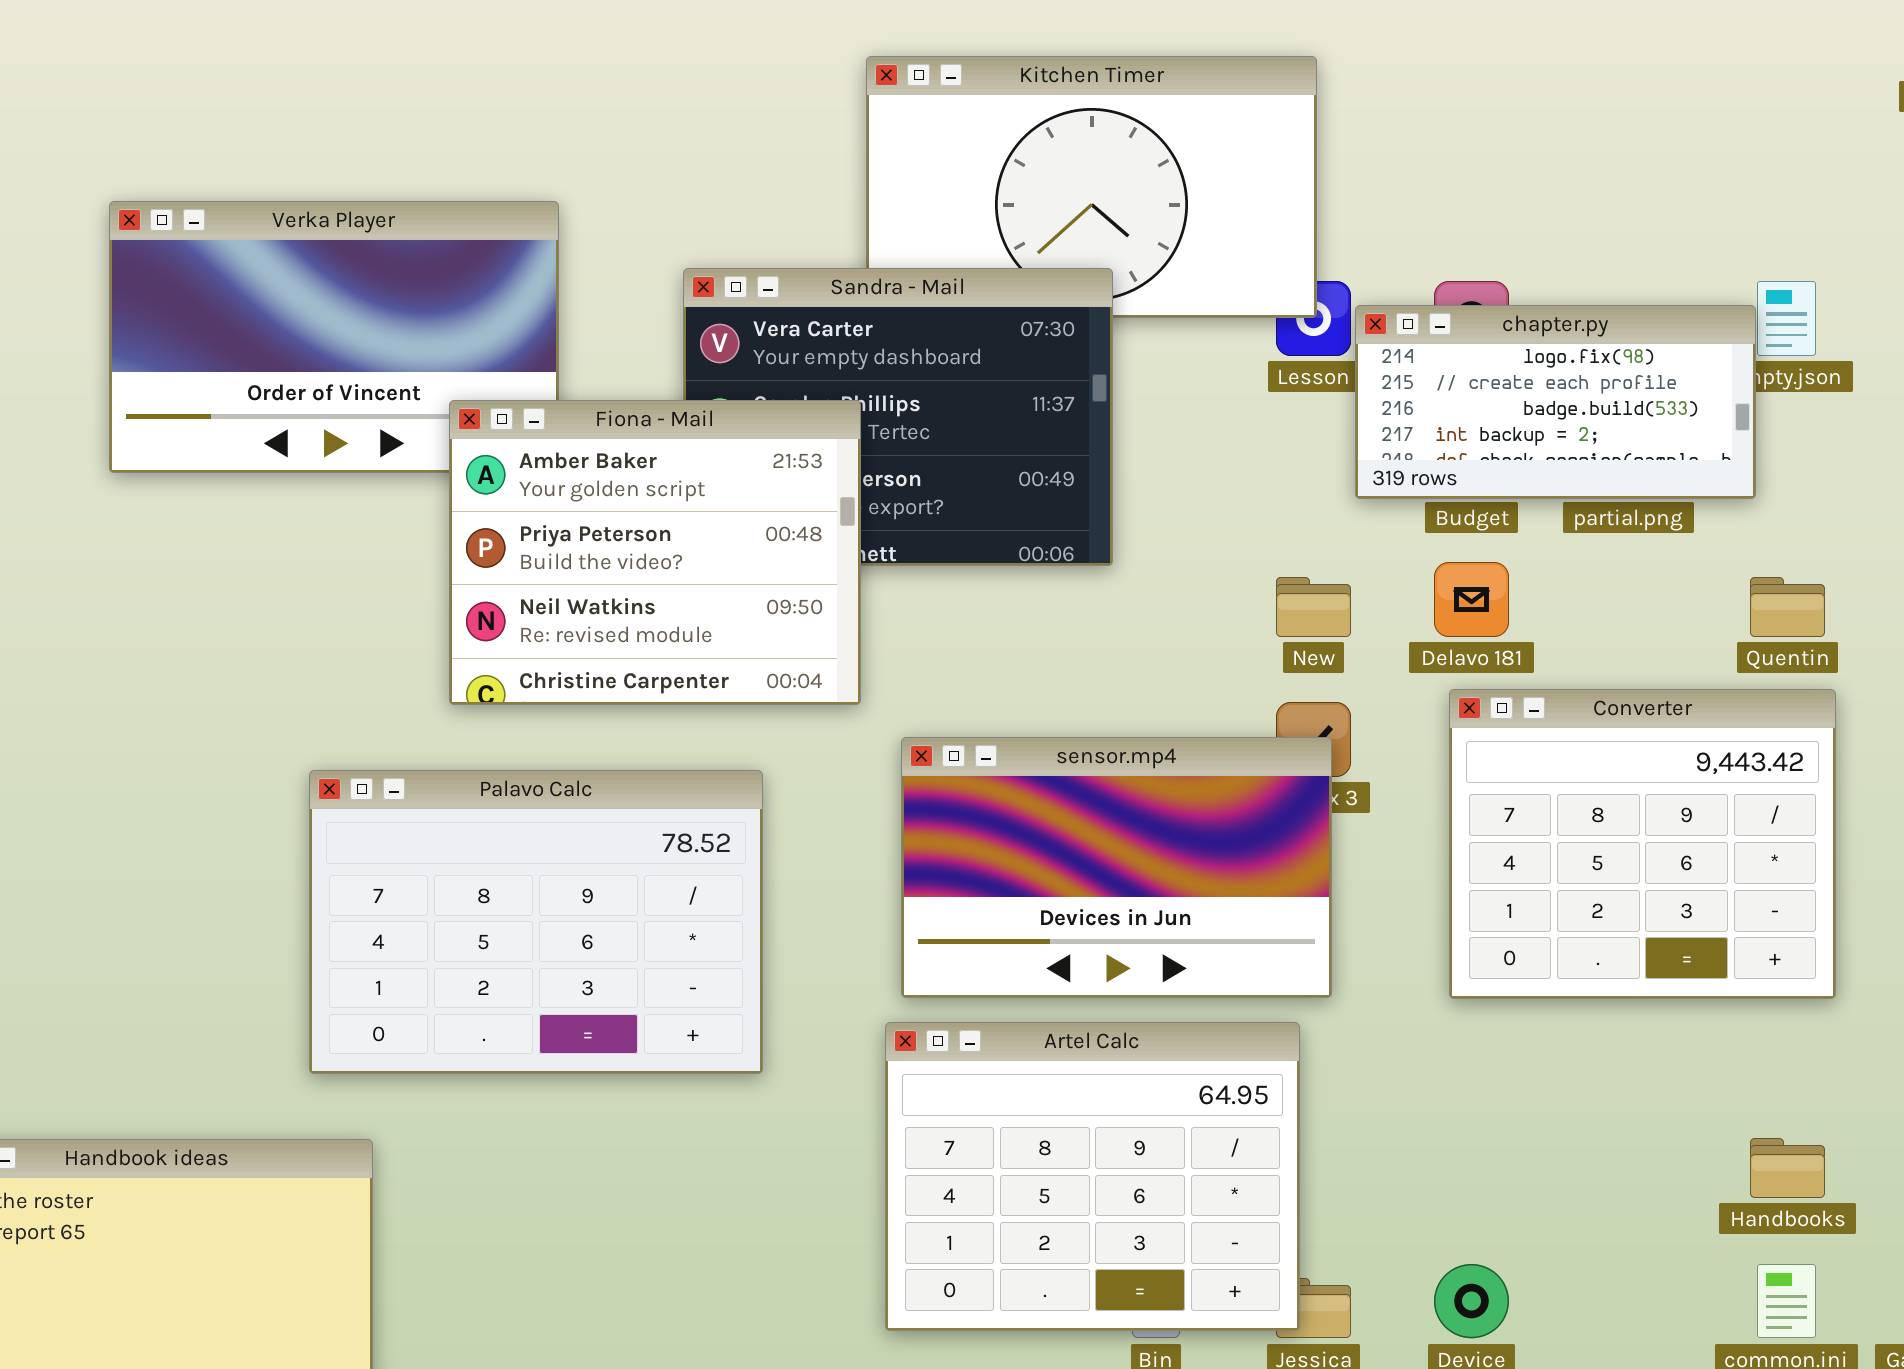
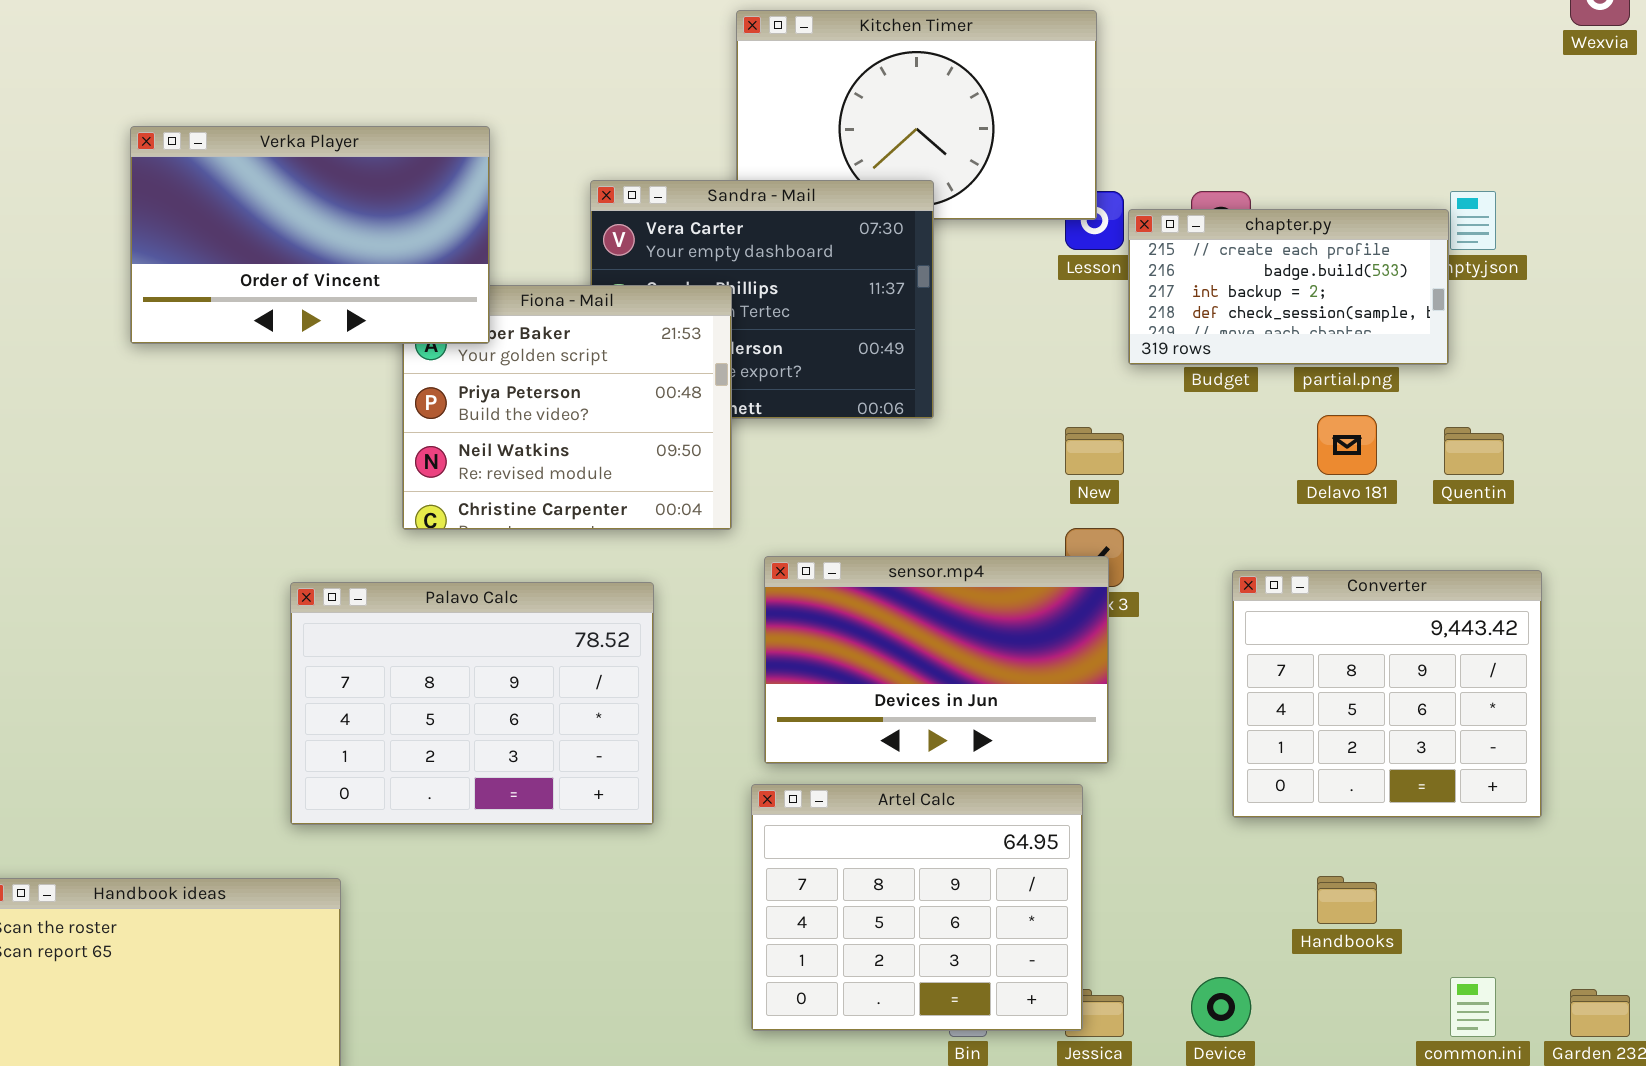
Verka Player: [109,201,559,473] -> [130,126,490,344], raised
chapter.py: [1355,305,1756,499] -> [1128,209,1449,365], scrolled down 1 row
Delavo 181: [1434,562,1509,637] -> [1317,415,1377,475], moved
Converter: [1449,689,1836,999] -> [1232,570,1542,818], moved
Handbooks: [1750,1138,1825,1198] -> [1317,876,1377,924], moved

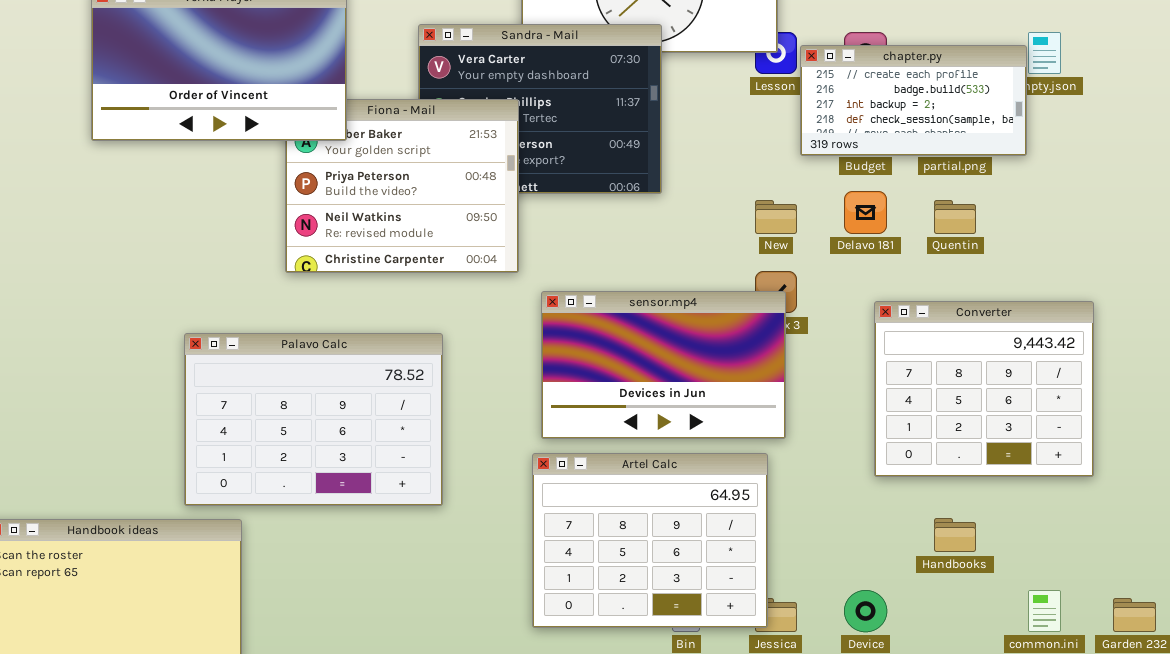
Delavo 181: [1317,415,1377,475] -> [844,191,887,234], moved
Quentin: [1444,427,1504,475] -> [934,200,976,234], moved
Palavo Calc: [290,582,654,825] -> [184,333,443,506], moved

